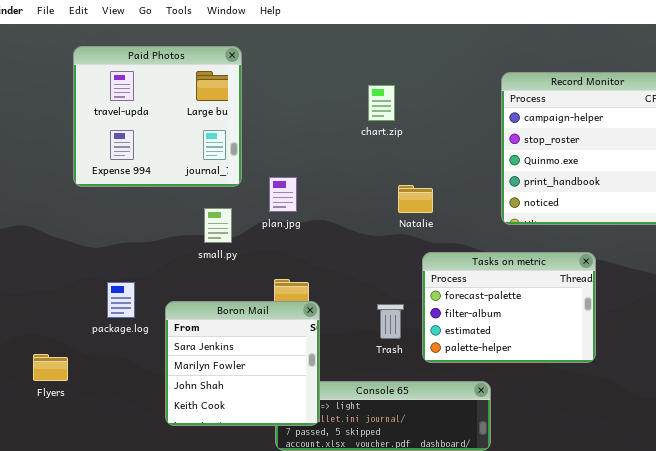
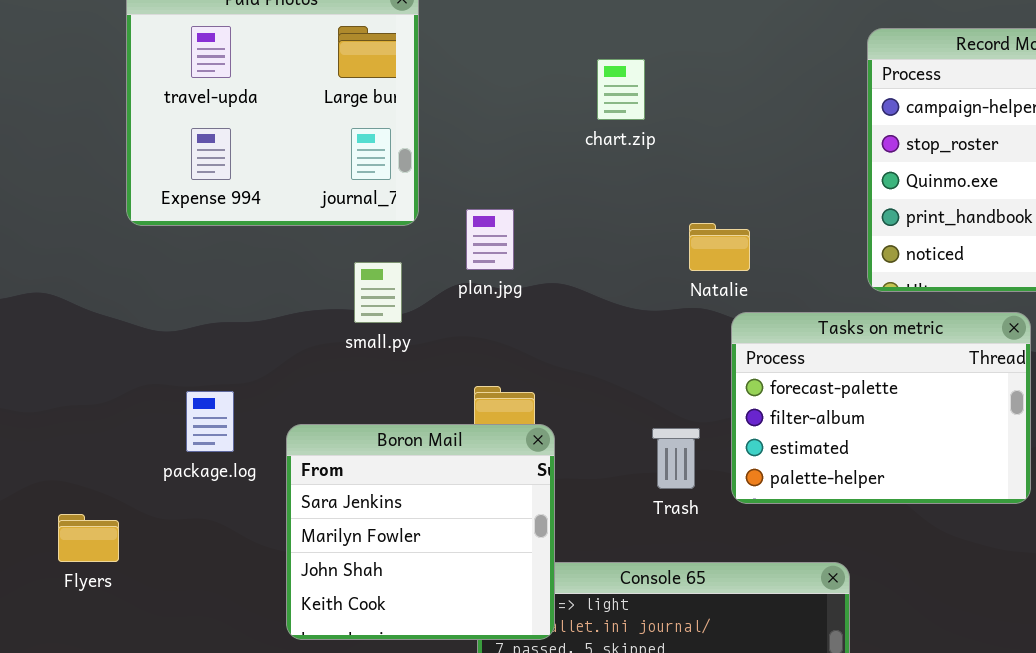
chart.zip: [368,85,395,121] -> [597,59,645,120], moved
Tasks on metric: [422,252,596,363] -> [731,312,1031,504], moved

